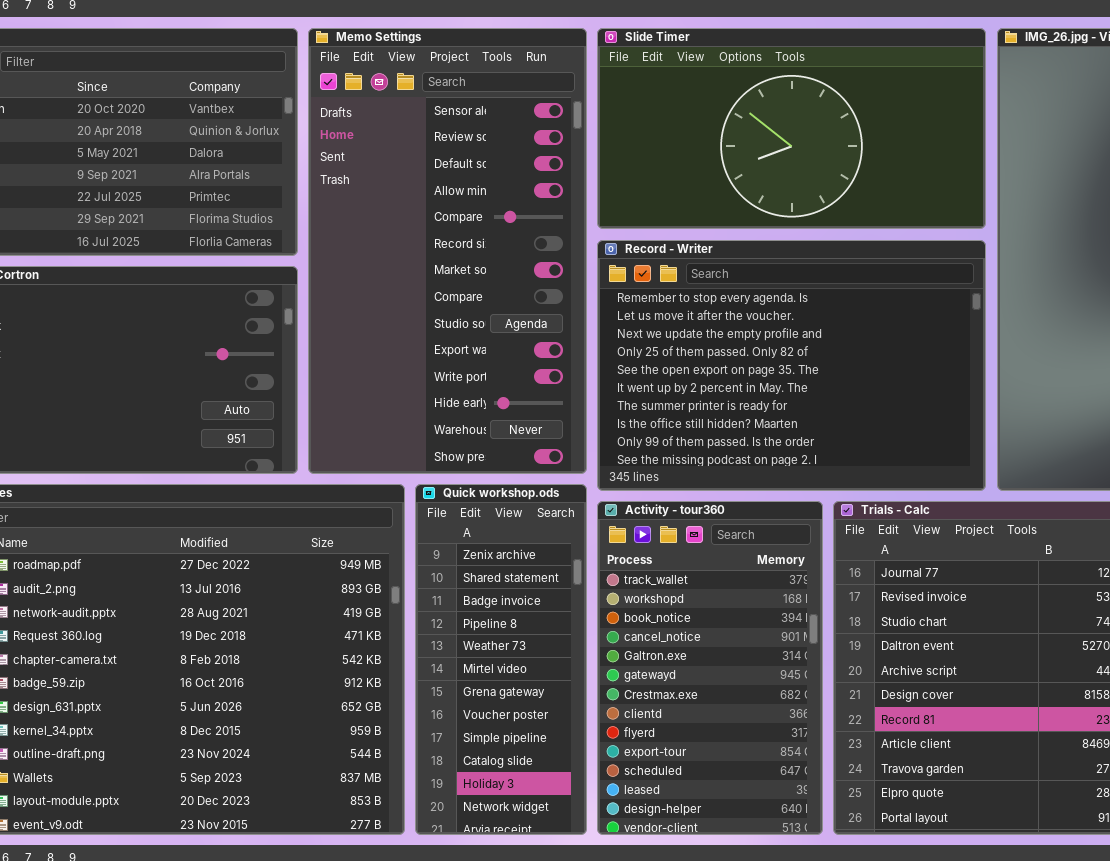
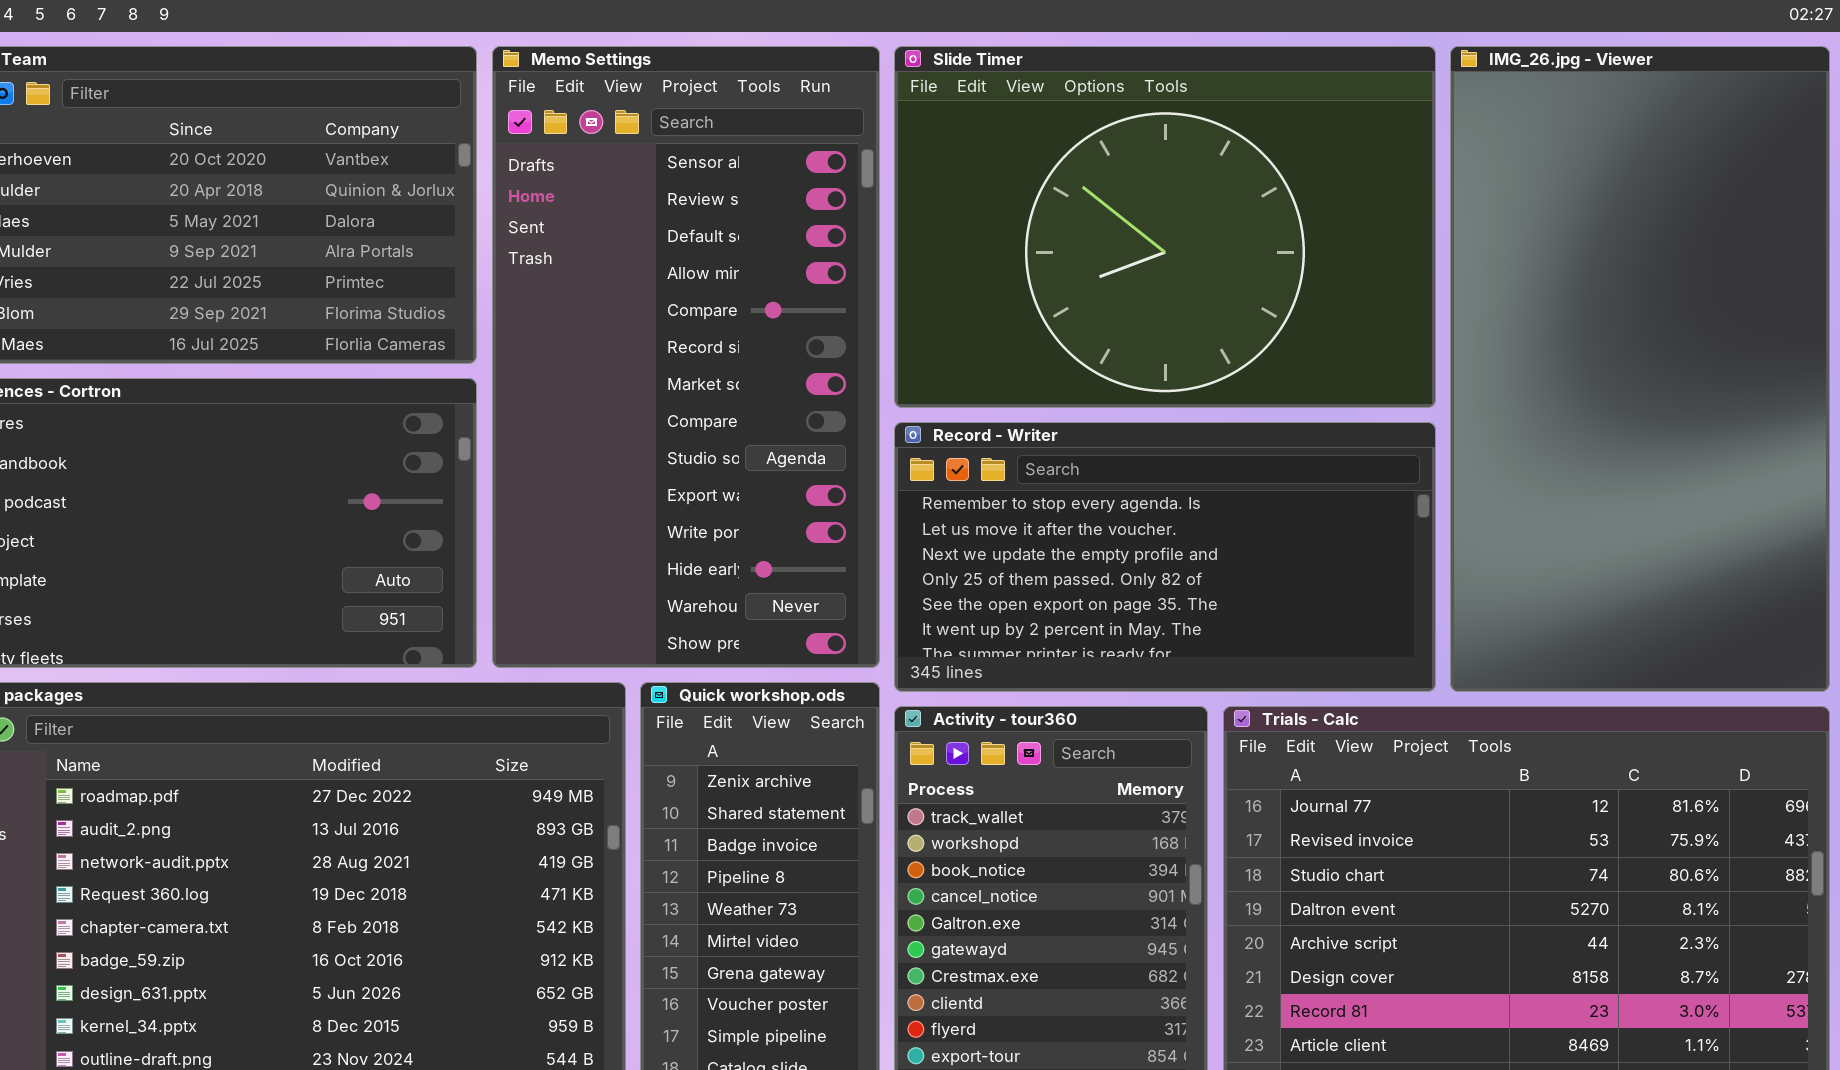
Slide Timer: [597,28,986,229] -> [894,46,1436,408], resized
Record - Writer: [597,240,986,491] -> [894,422,1436,692], resized

